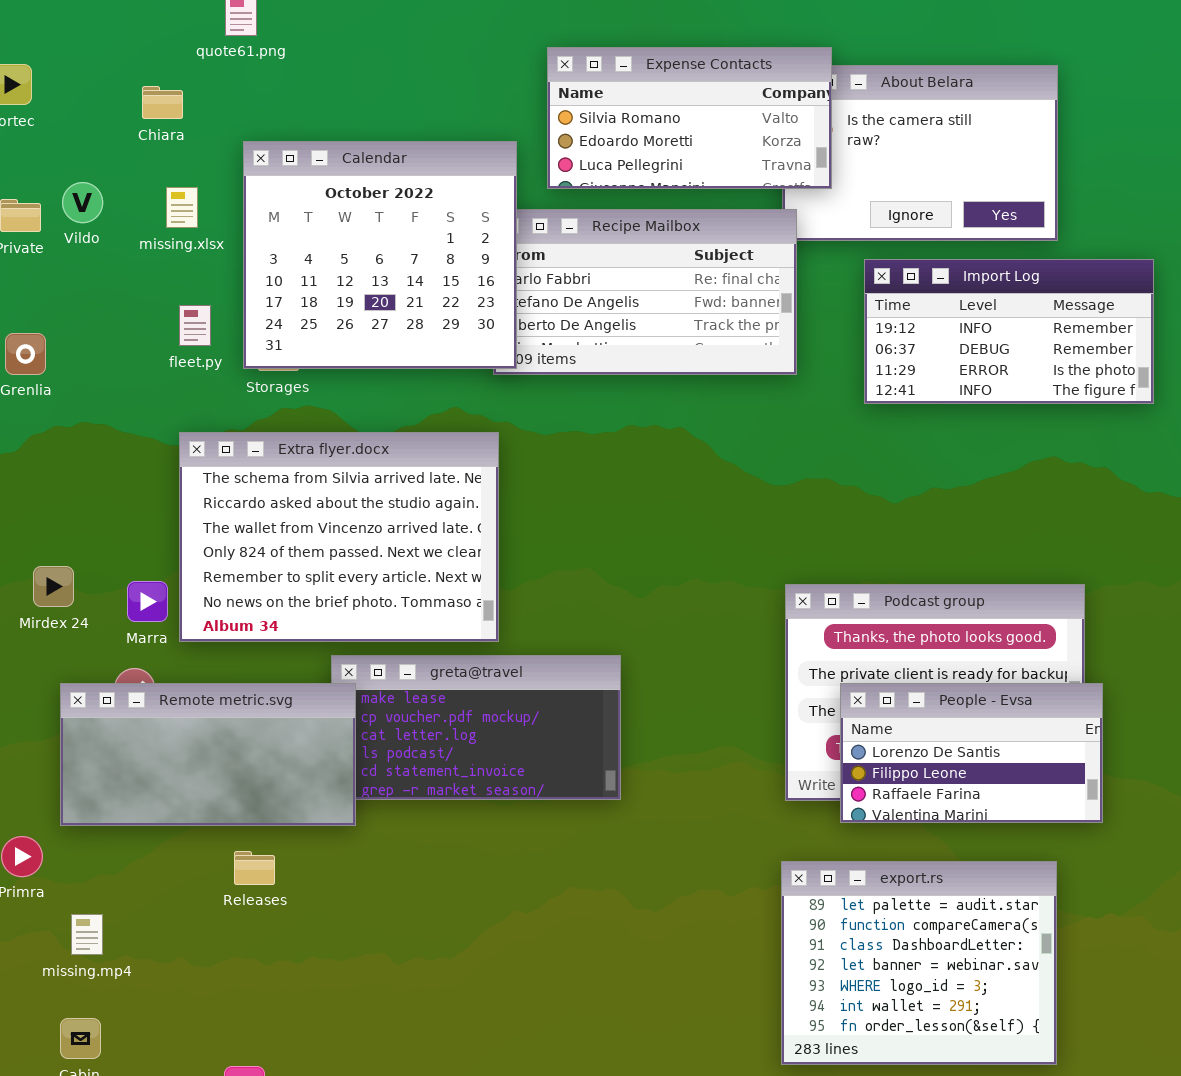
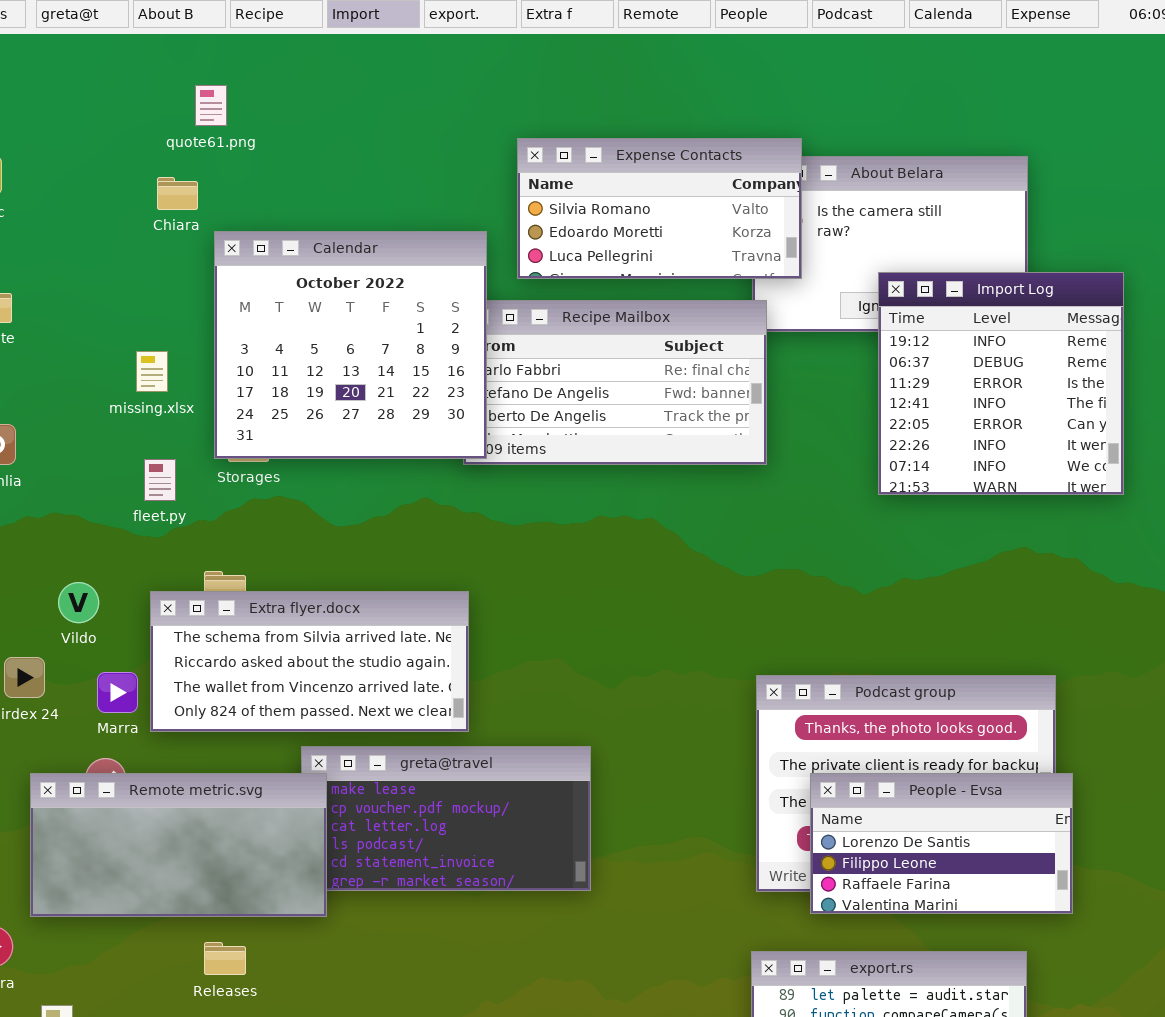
Chiara: [142,86,183,119] -> [157,177,198,210], moved
Vildo: [62,182,103,223] -> [58,582,99,623], moved
missing.xlsx: [166,187,198,228] -> [136,351,168,392], moved
Import Log: [864,259,1154,404] -> [878,272,1124,495], resized
fleet.py: [179,305,211,346] -> [144,459,176,501], moved
Extra flyer.docx: [179,432,499,642] -> [150,591,469,732], resized

